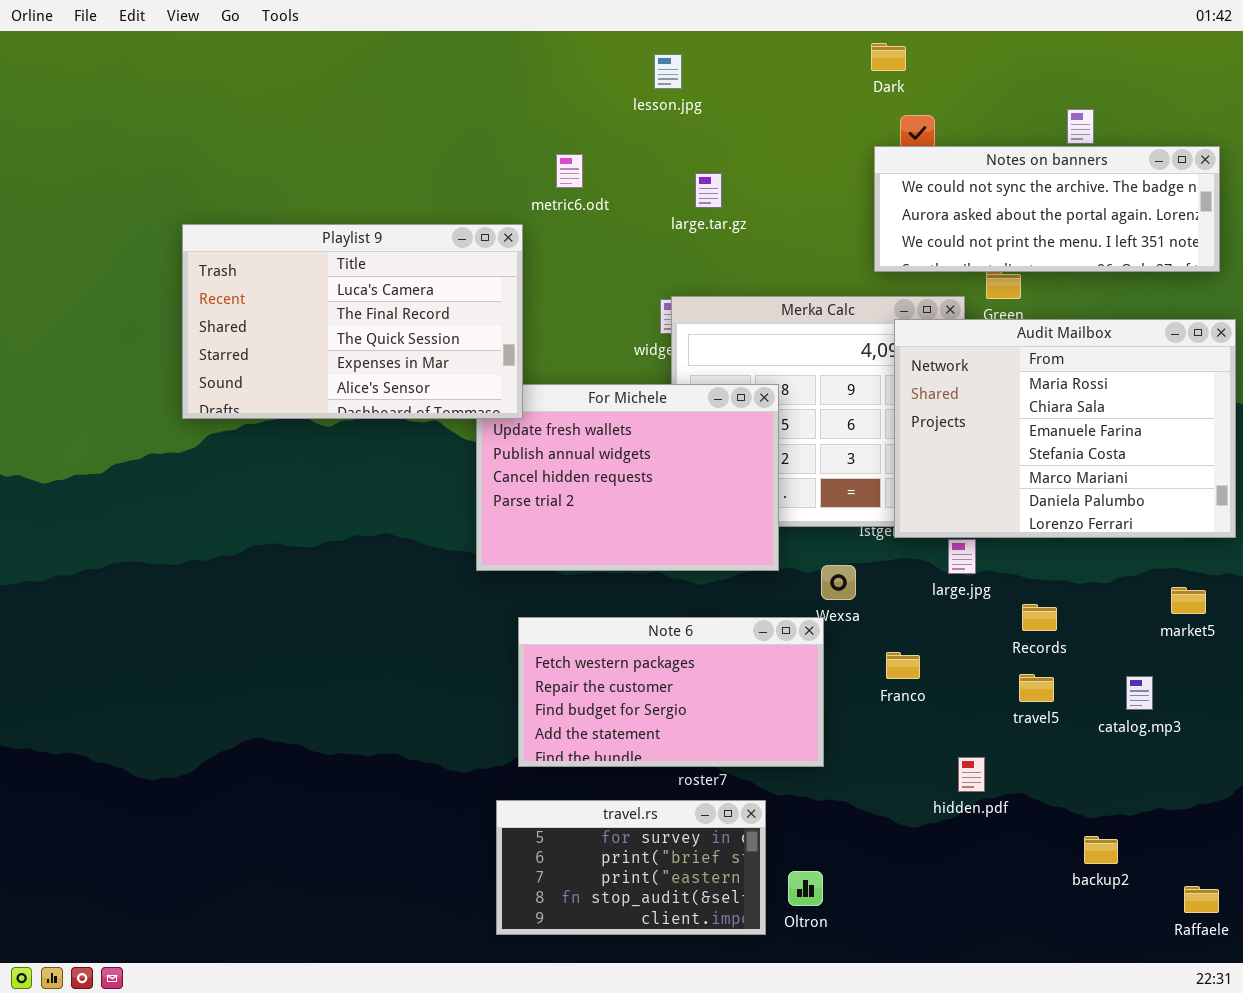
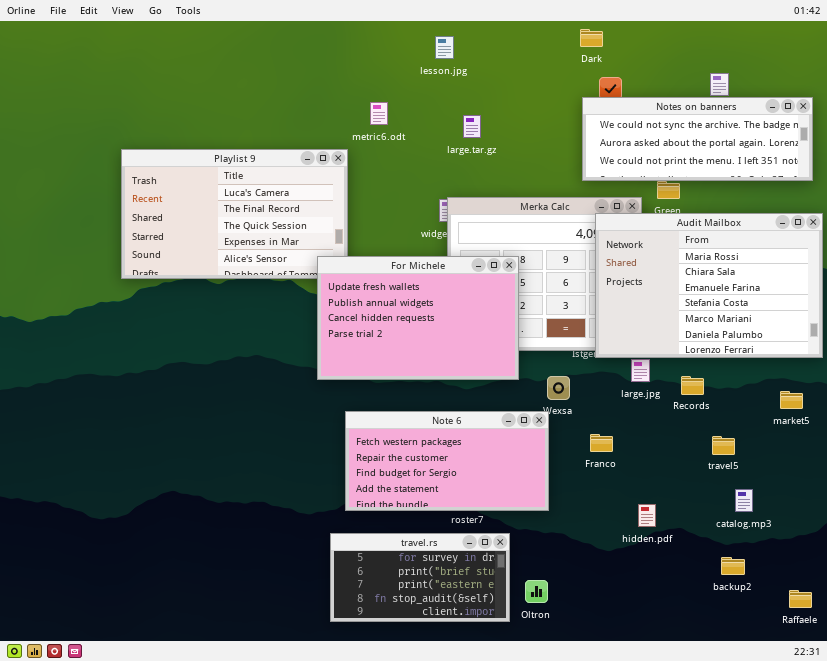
For Michele: [476,384,779,571] -> [317,256,519,380], raised
Records: [1022,604,1057,631] -> [681,376,704,395], moved
travel5: [1019,674,1054,702] -> [712,436,735,455], moved
catalog.mp3: [1126,676,1153,710] -> [735,489,753,512], moved

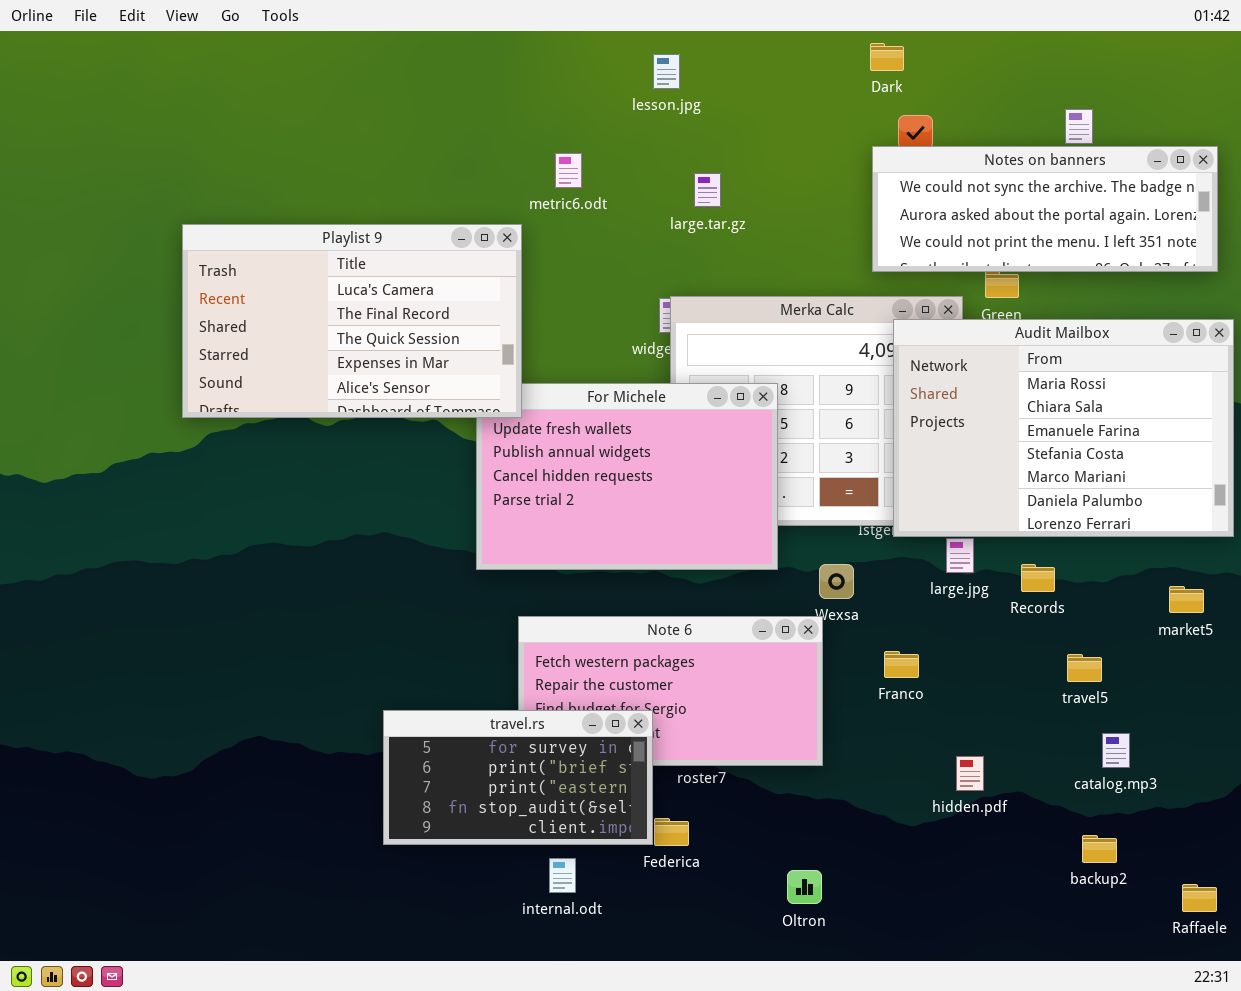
Playlist 9: [121,149,348,279] -> [182,224,522,418], raised
travel.rs: [330,533,510,622] -> [383,710,653,845], moved

